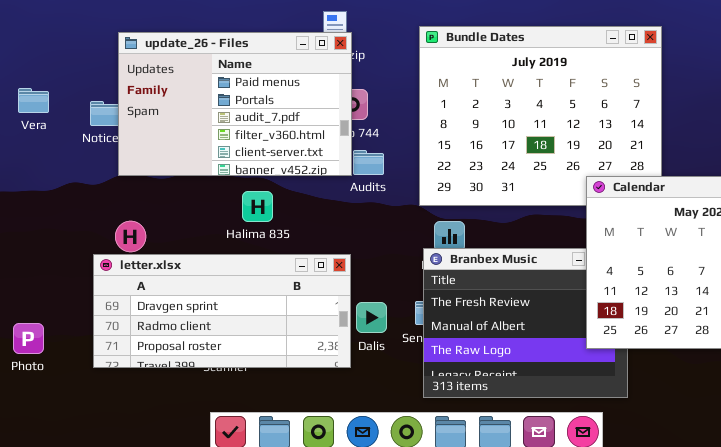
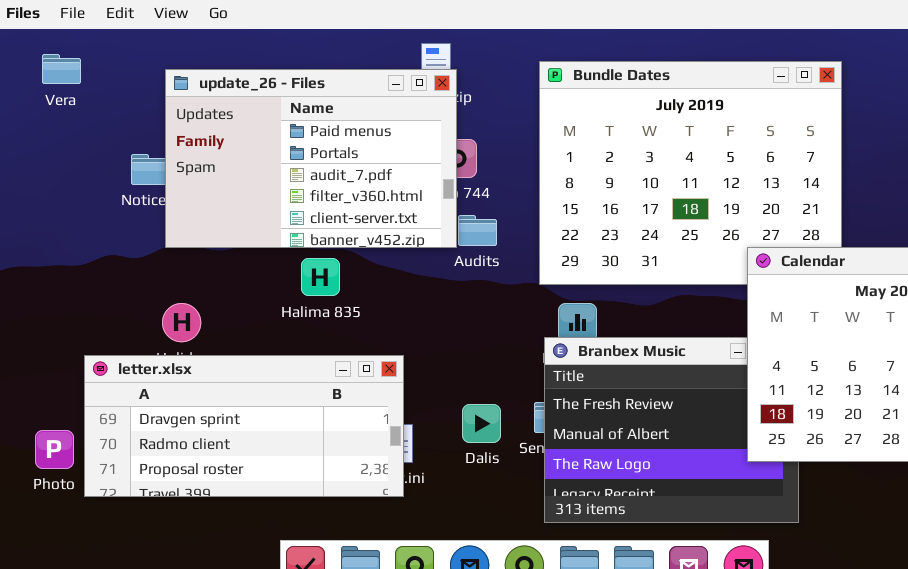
Vera: [18,88,49,113] -> [42,54,81,84], moved
Halima 835: [242,191,273,222] -> [301,258,340,296], moved
letter.xlsx: [93,254,351,368] -> [84,355,404,497], moved

